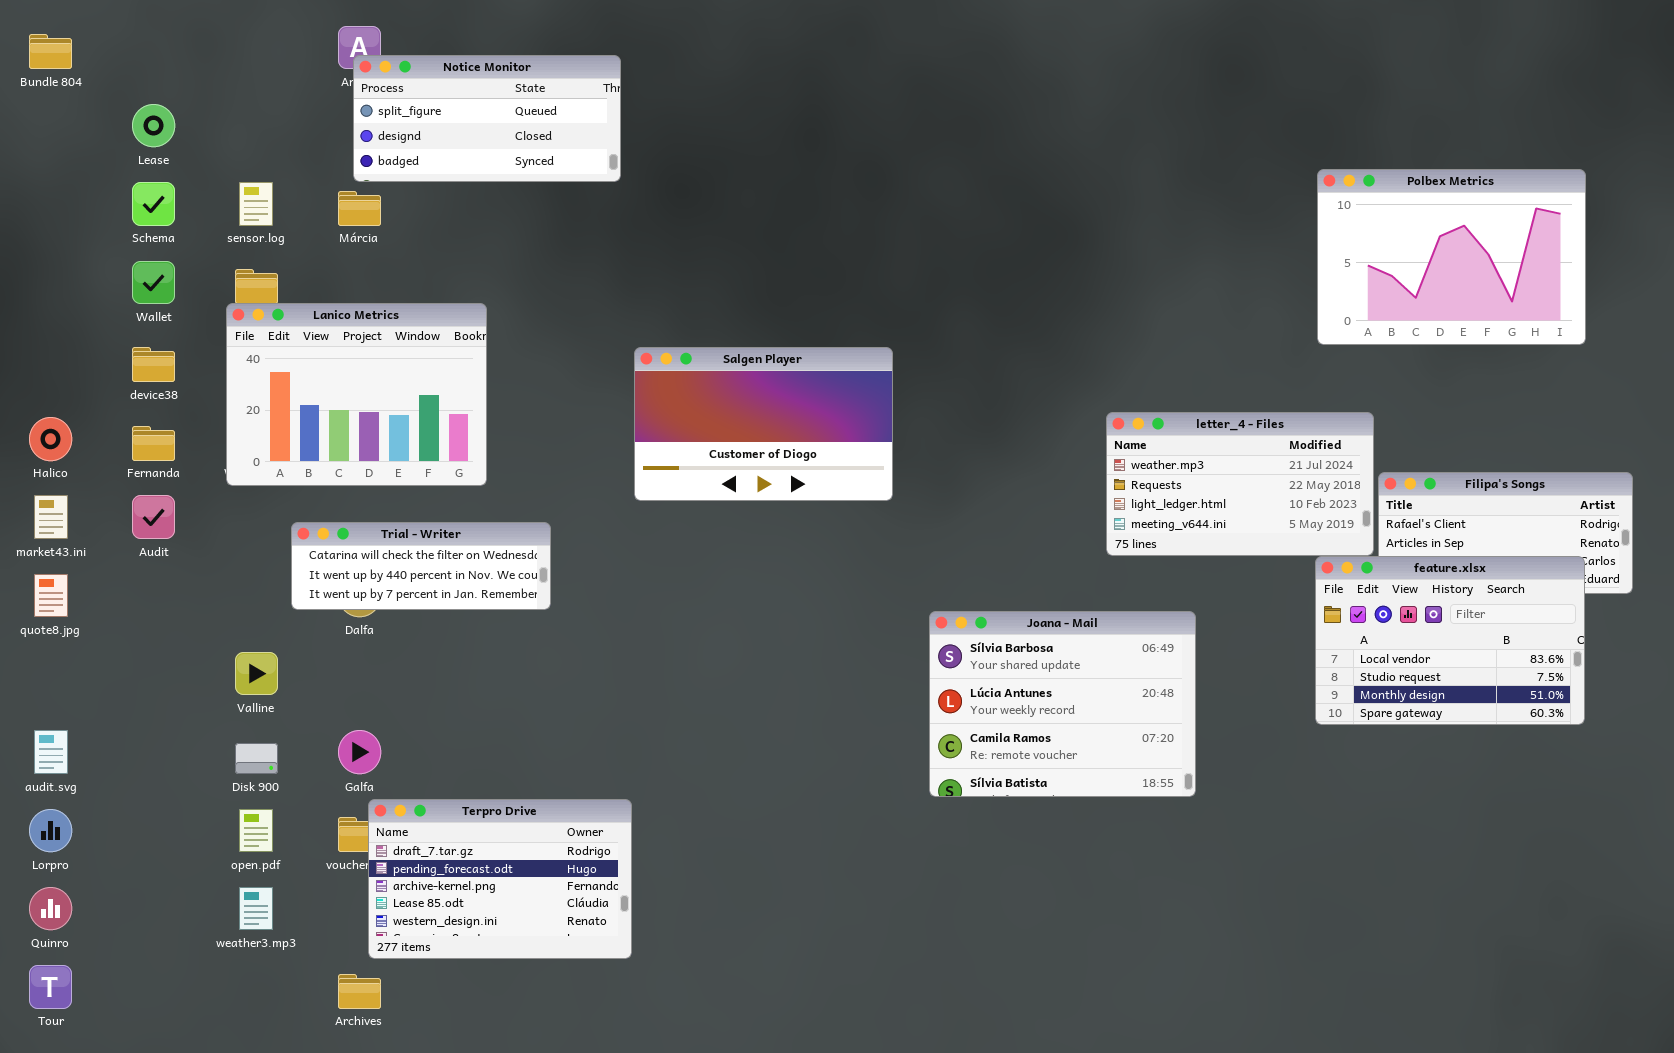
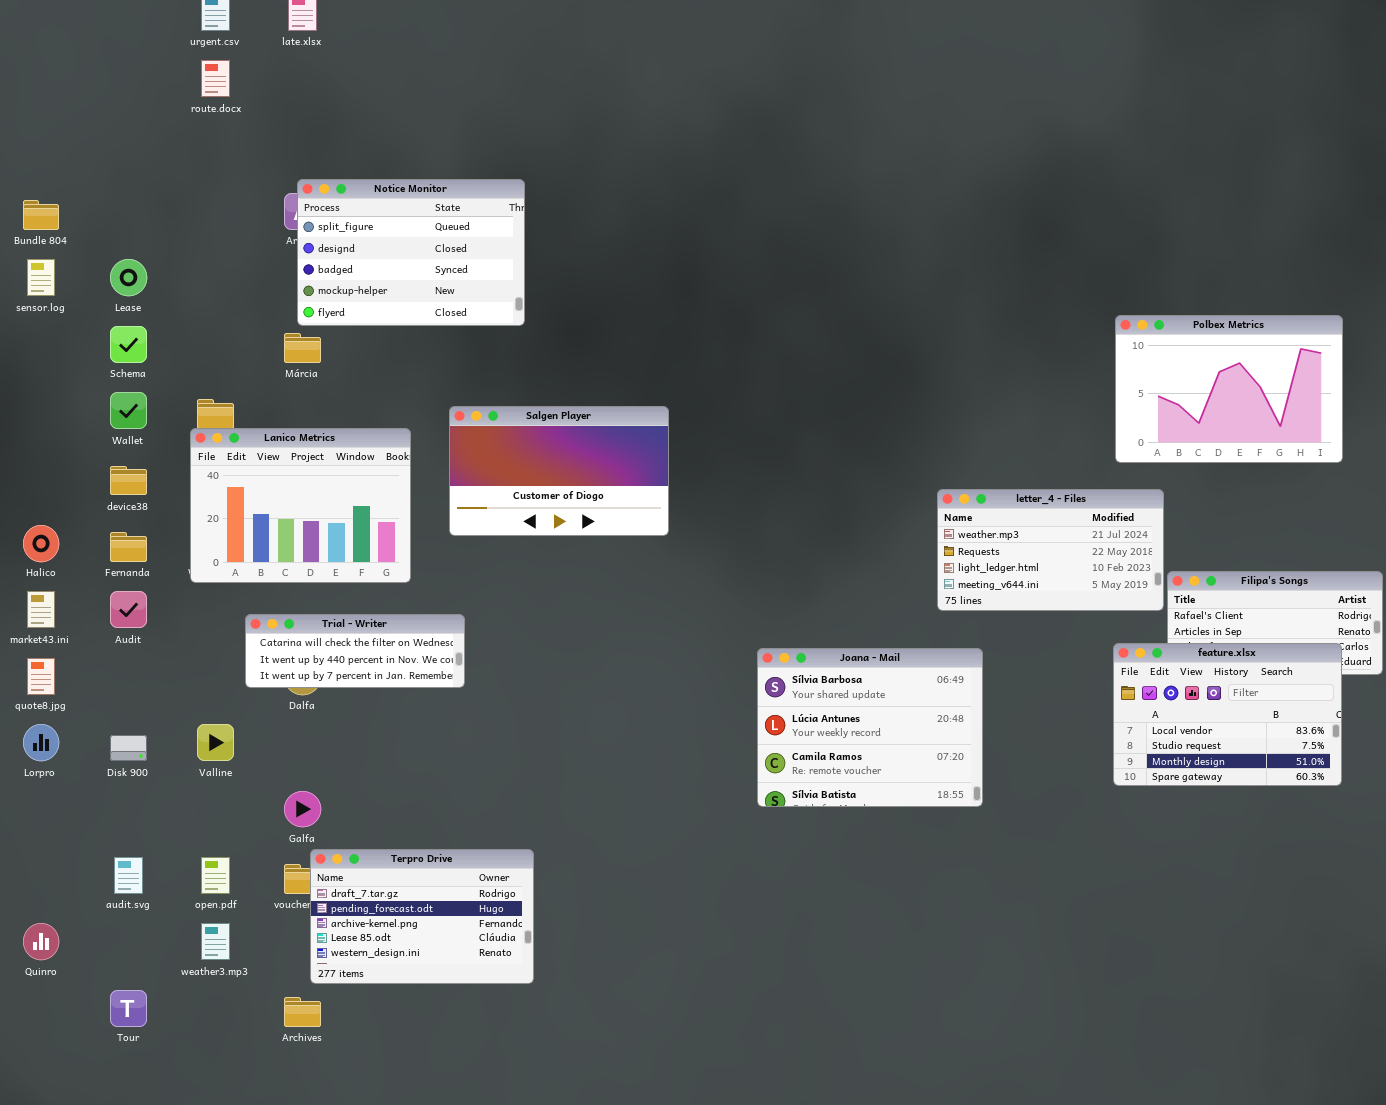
Notice Monitor: [353,55,621,182] -> [297,179,525,326], resized
sensor.log: [239,182,273,226] -> [27,259,55,296], moved
Salgen Player: [634,347,893,501] -> [449,406,669,536], moved
letter_4 - Files: [1106,412,1374,556] -> [937,489,1164,611], moved
Joana - Mail: [929,611,1196,797] -> [757,648,983,807], moved
audit.svg: [34,730,68,774] -> [114,857,143,894], moved
Disk 900: [235,743,278,774] -> [110,735,147,761], moved
Lorpro: [29,809,72,852] -> [23,724,59,761], moved
Tour: [29,965,72,1009] -> [110,990,147,1027], moved

